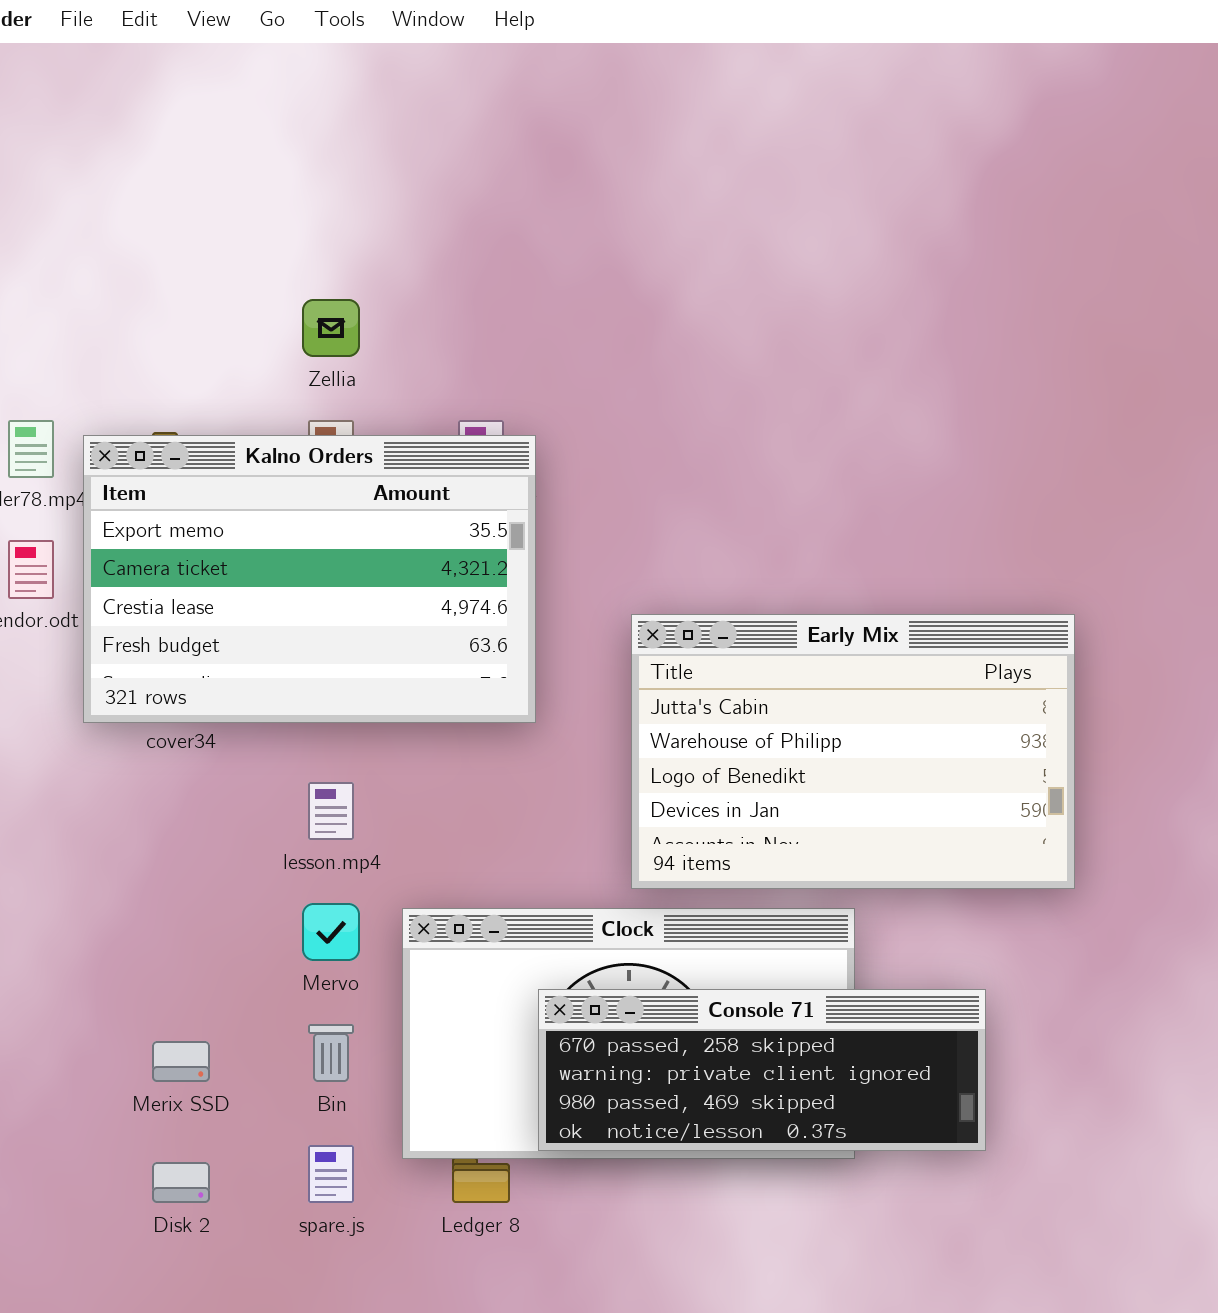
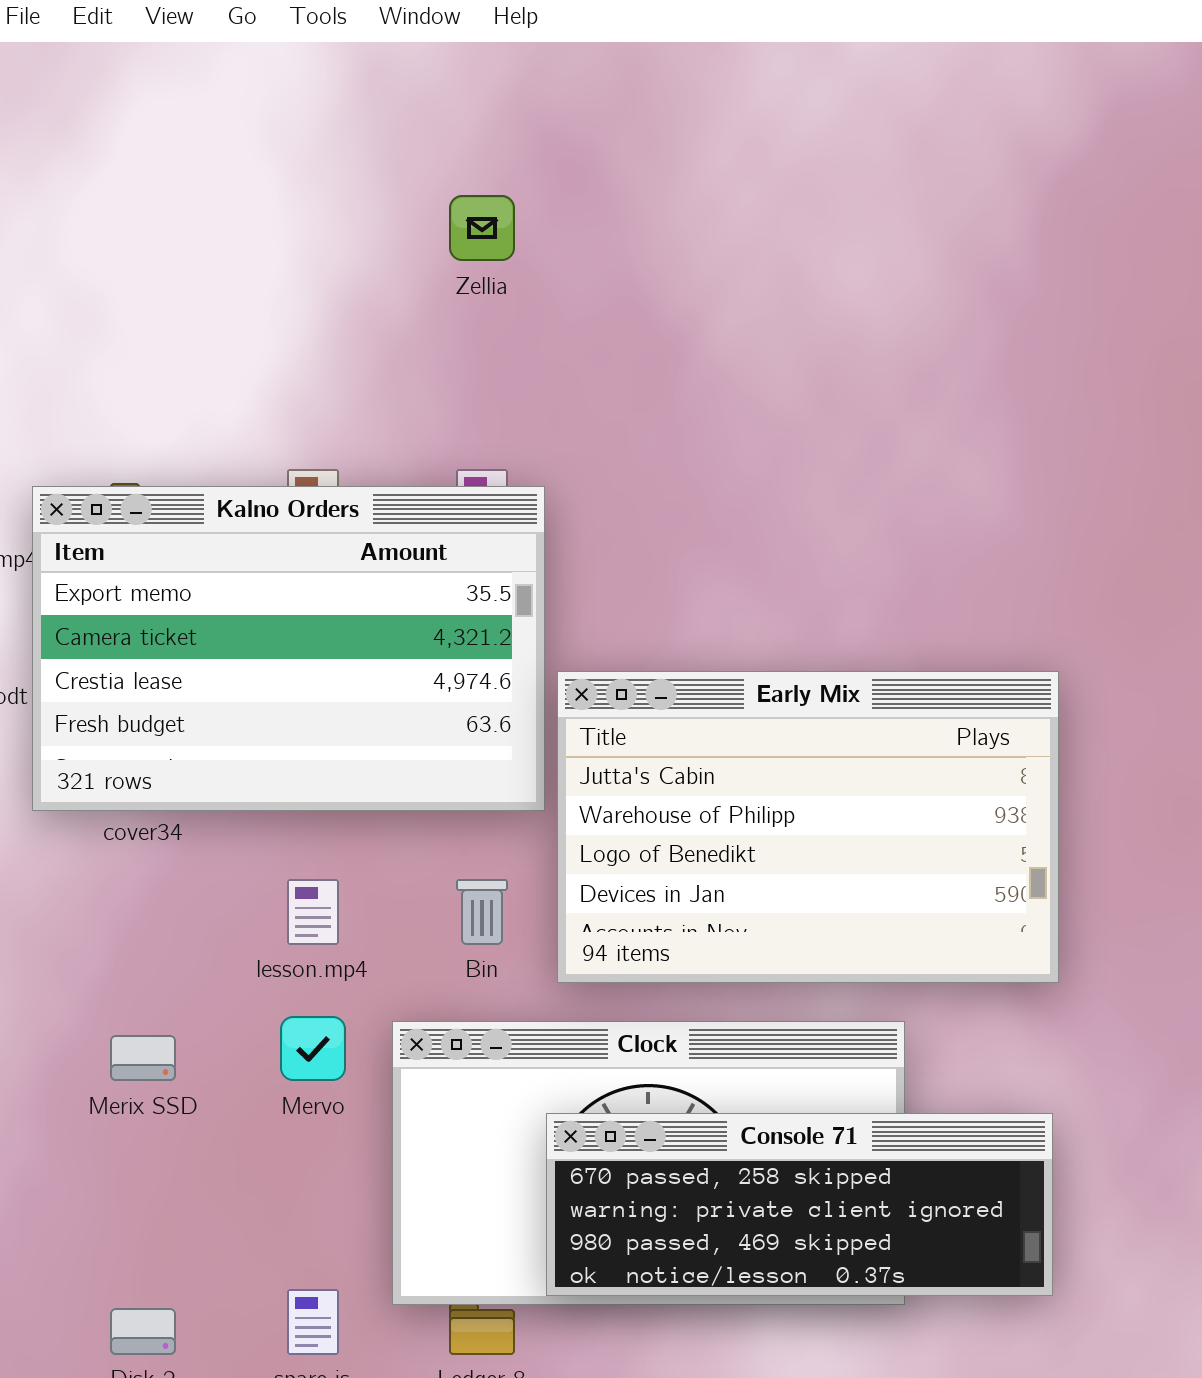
Zellia: [302,299,360,357] -> [449,195,515,261], moved
Early Mix: [631,614,1075,889] -> [557,671,1059,983], moved
Bin: [308,1024,354,1082] -> [456,879,508,945], moved
Merix SSD: [152,1041,210,1082] -> [110,1035,176,1081], moved

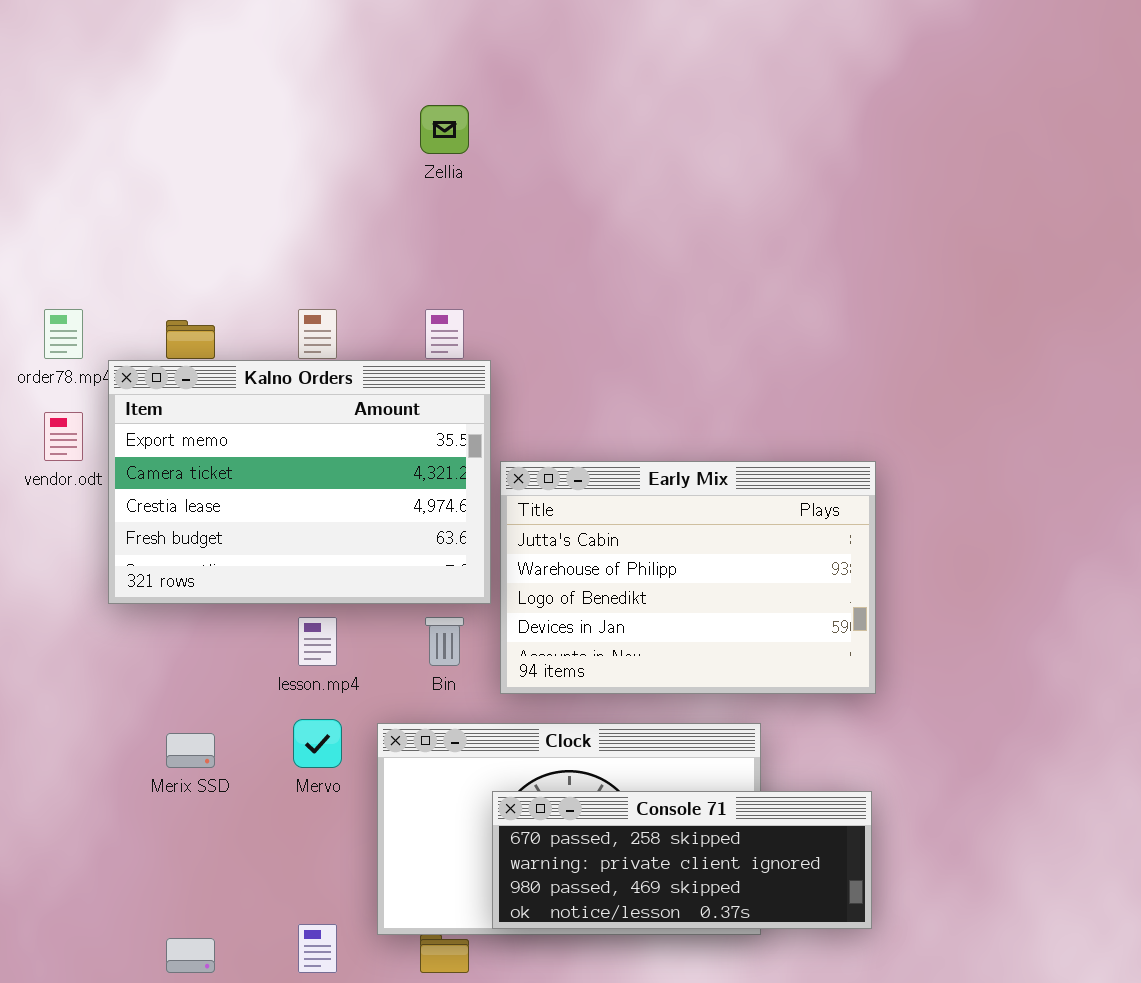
Kalno Orders: [32,486,545,811] -> [108,360,491,604], moved

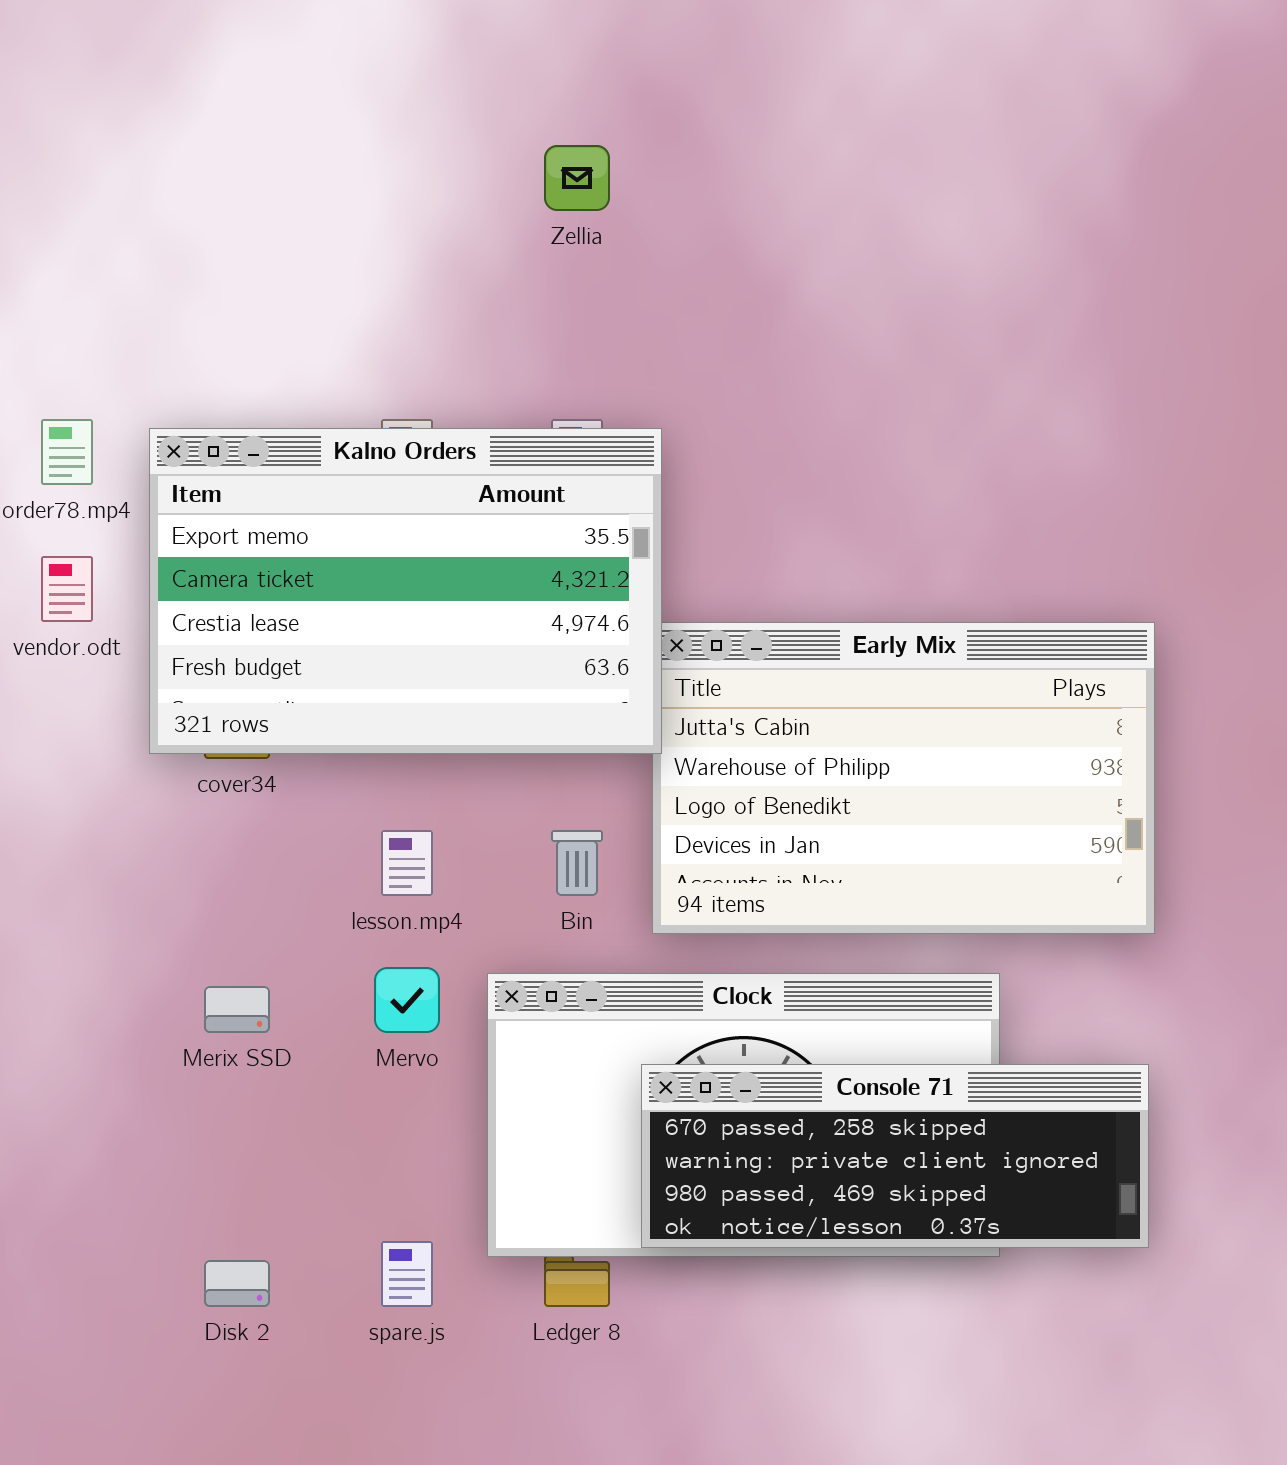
Kalno Orders: [108,360,491,604] -> [149,428,662,754], moved

